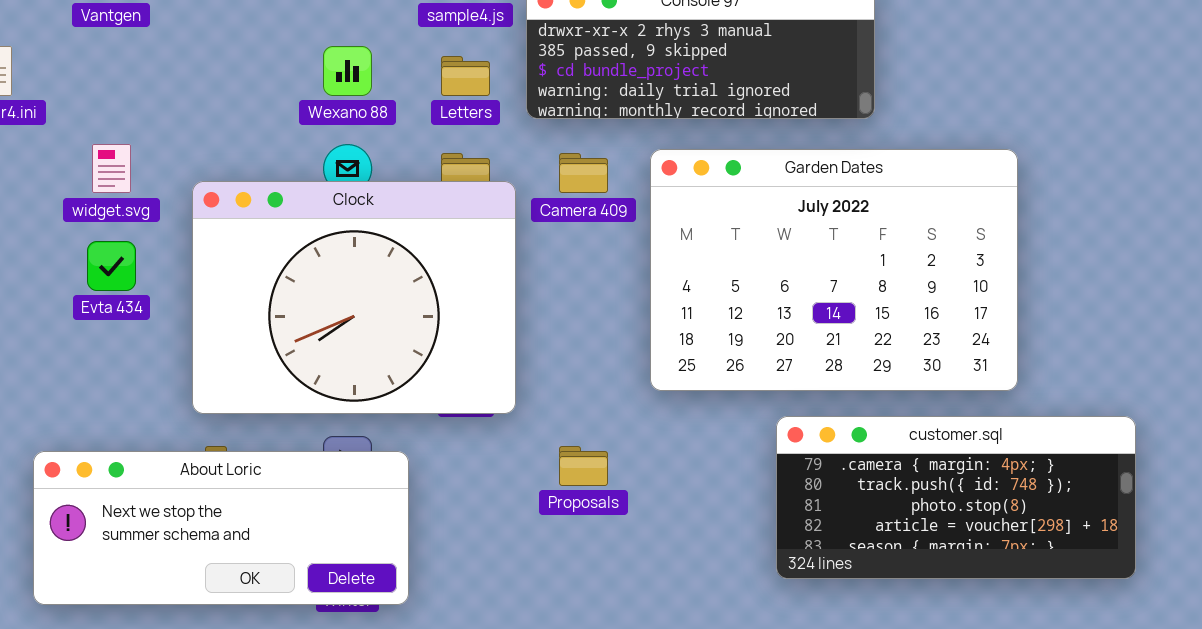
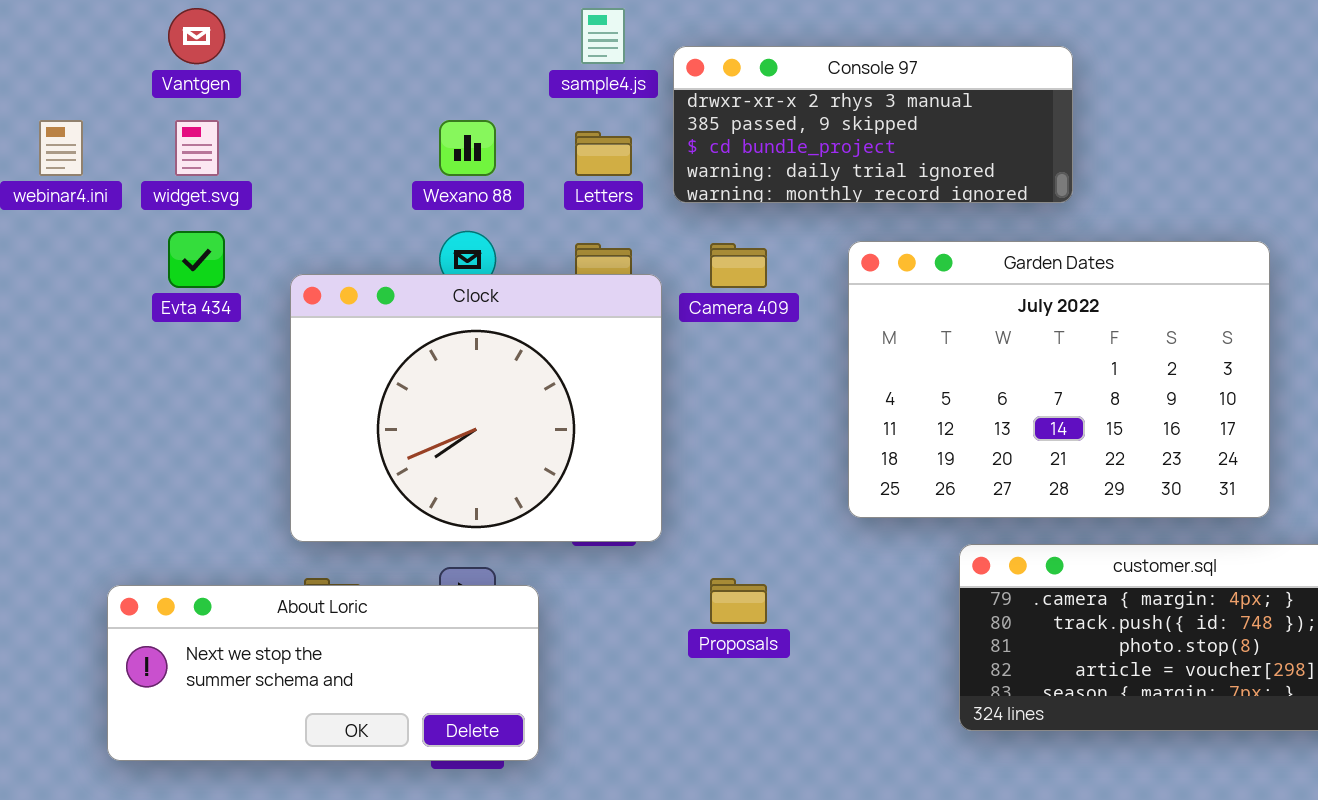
widget.svg: [92,144,131,193] -> [175,120,219,176], moved
Garden Dates: [650,149,1018,391] -> [848,241,1270,518], moved
Evta 434: [87,241,136,291] -> [168,231,225,288], moved

